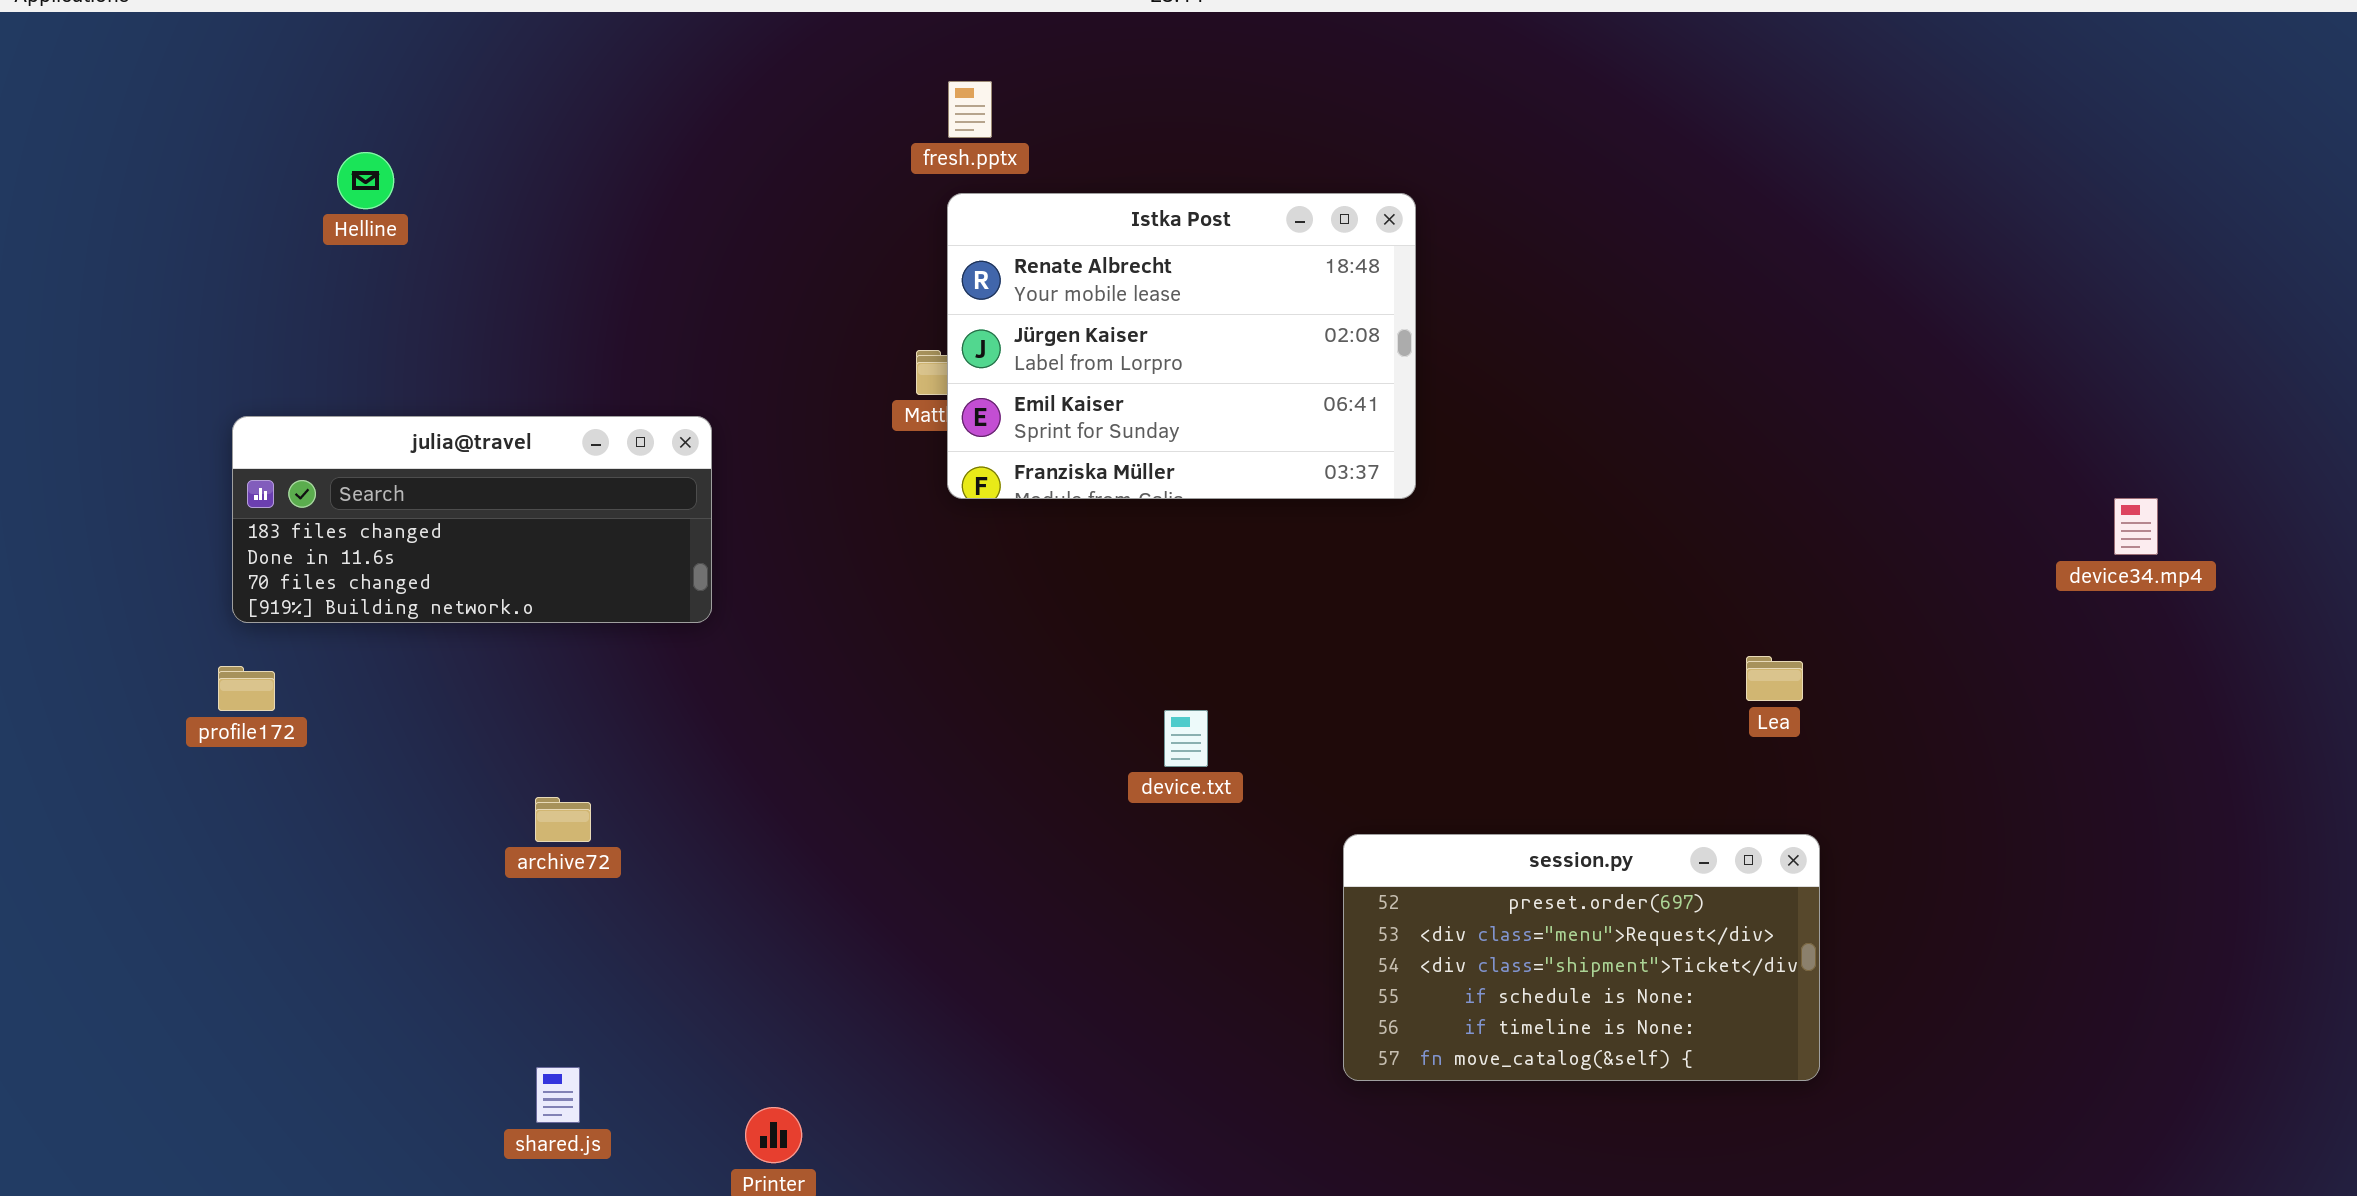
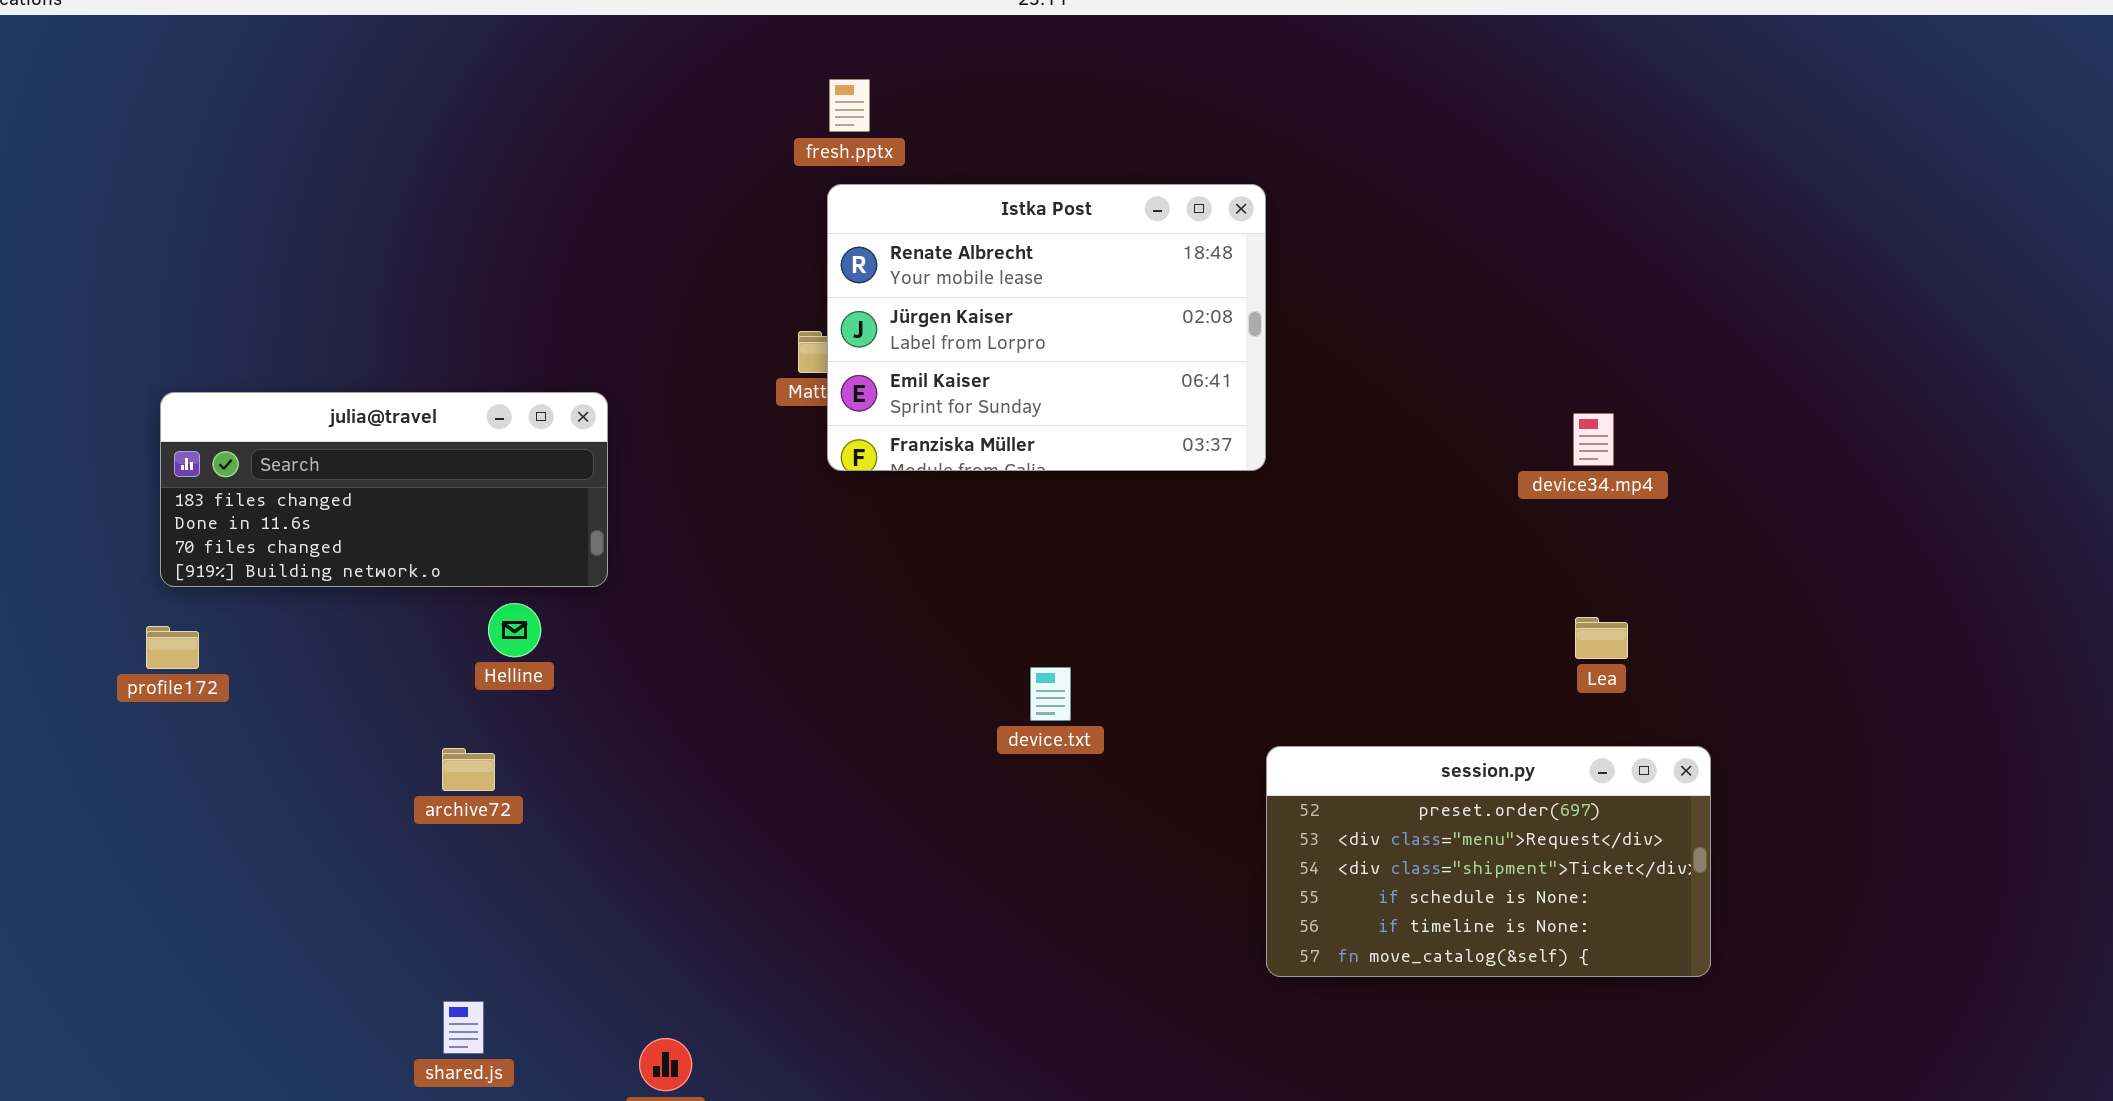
Helline: [337,152,394,209] -> [488,603,541,657], moved
device34.mp4: [2114,498,2158,555] -> [1573,413,1614,466], moved
session.py: [1343,834,1820,1081] -> [1266,746,1711,977], moved

